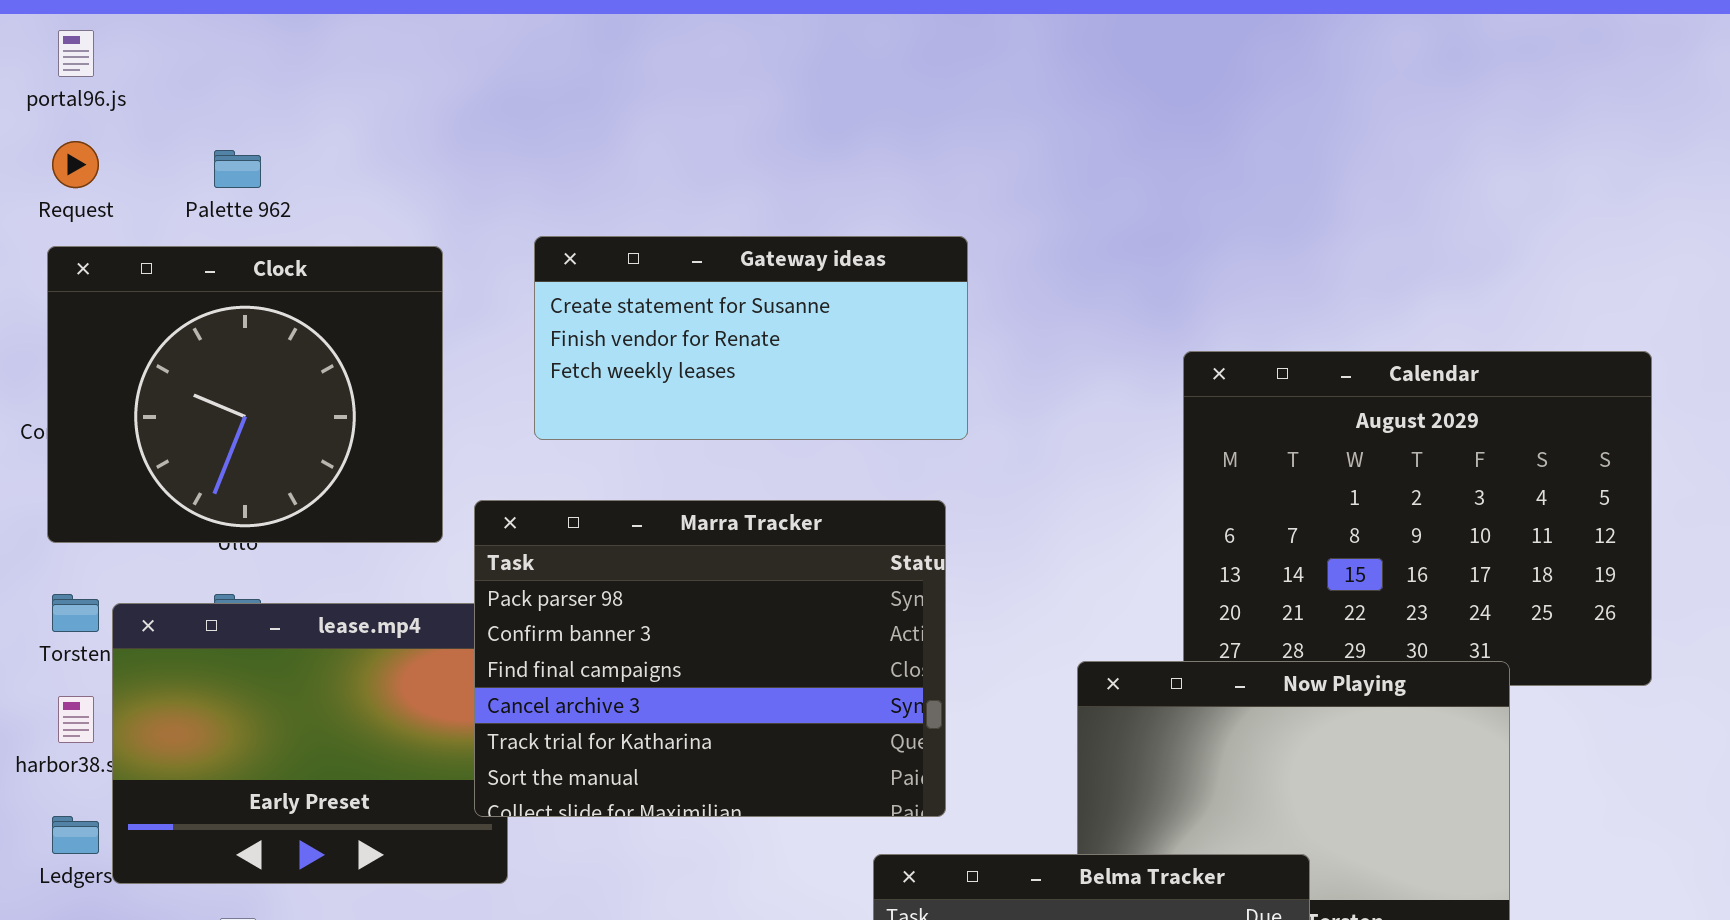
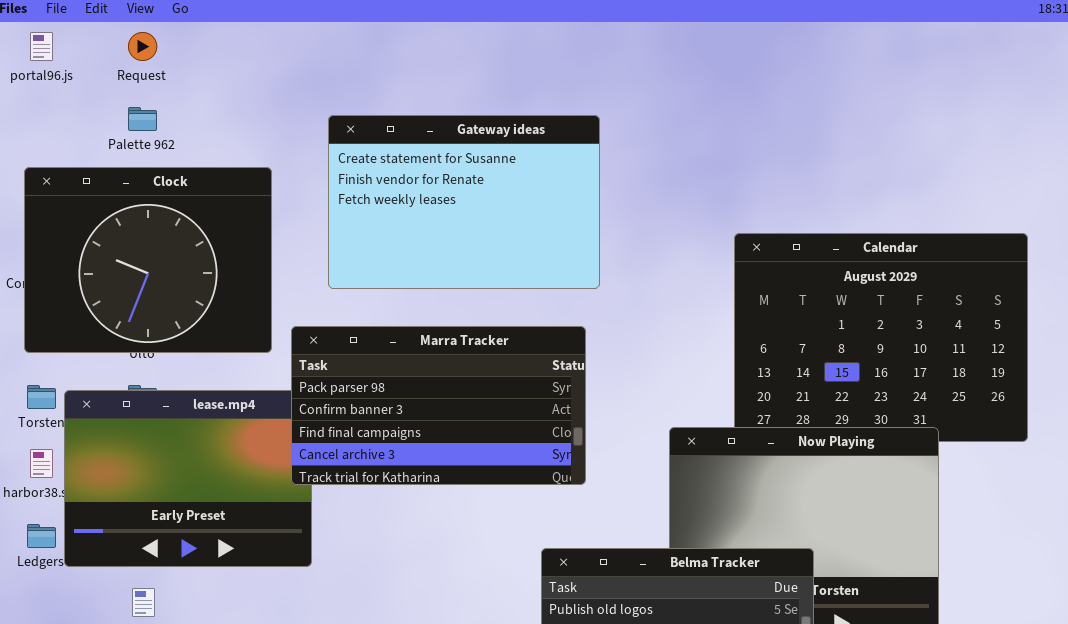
Request: [52,141,99,188] -> [128,32,157,61], moved
Gateway ideas: [534,236,968,440] -> [328,115,600,289], resized
Marra Tracker: [474,500,946,817] -> [291,326,586,485], resized

